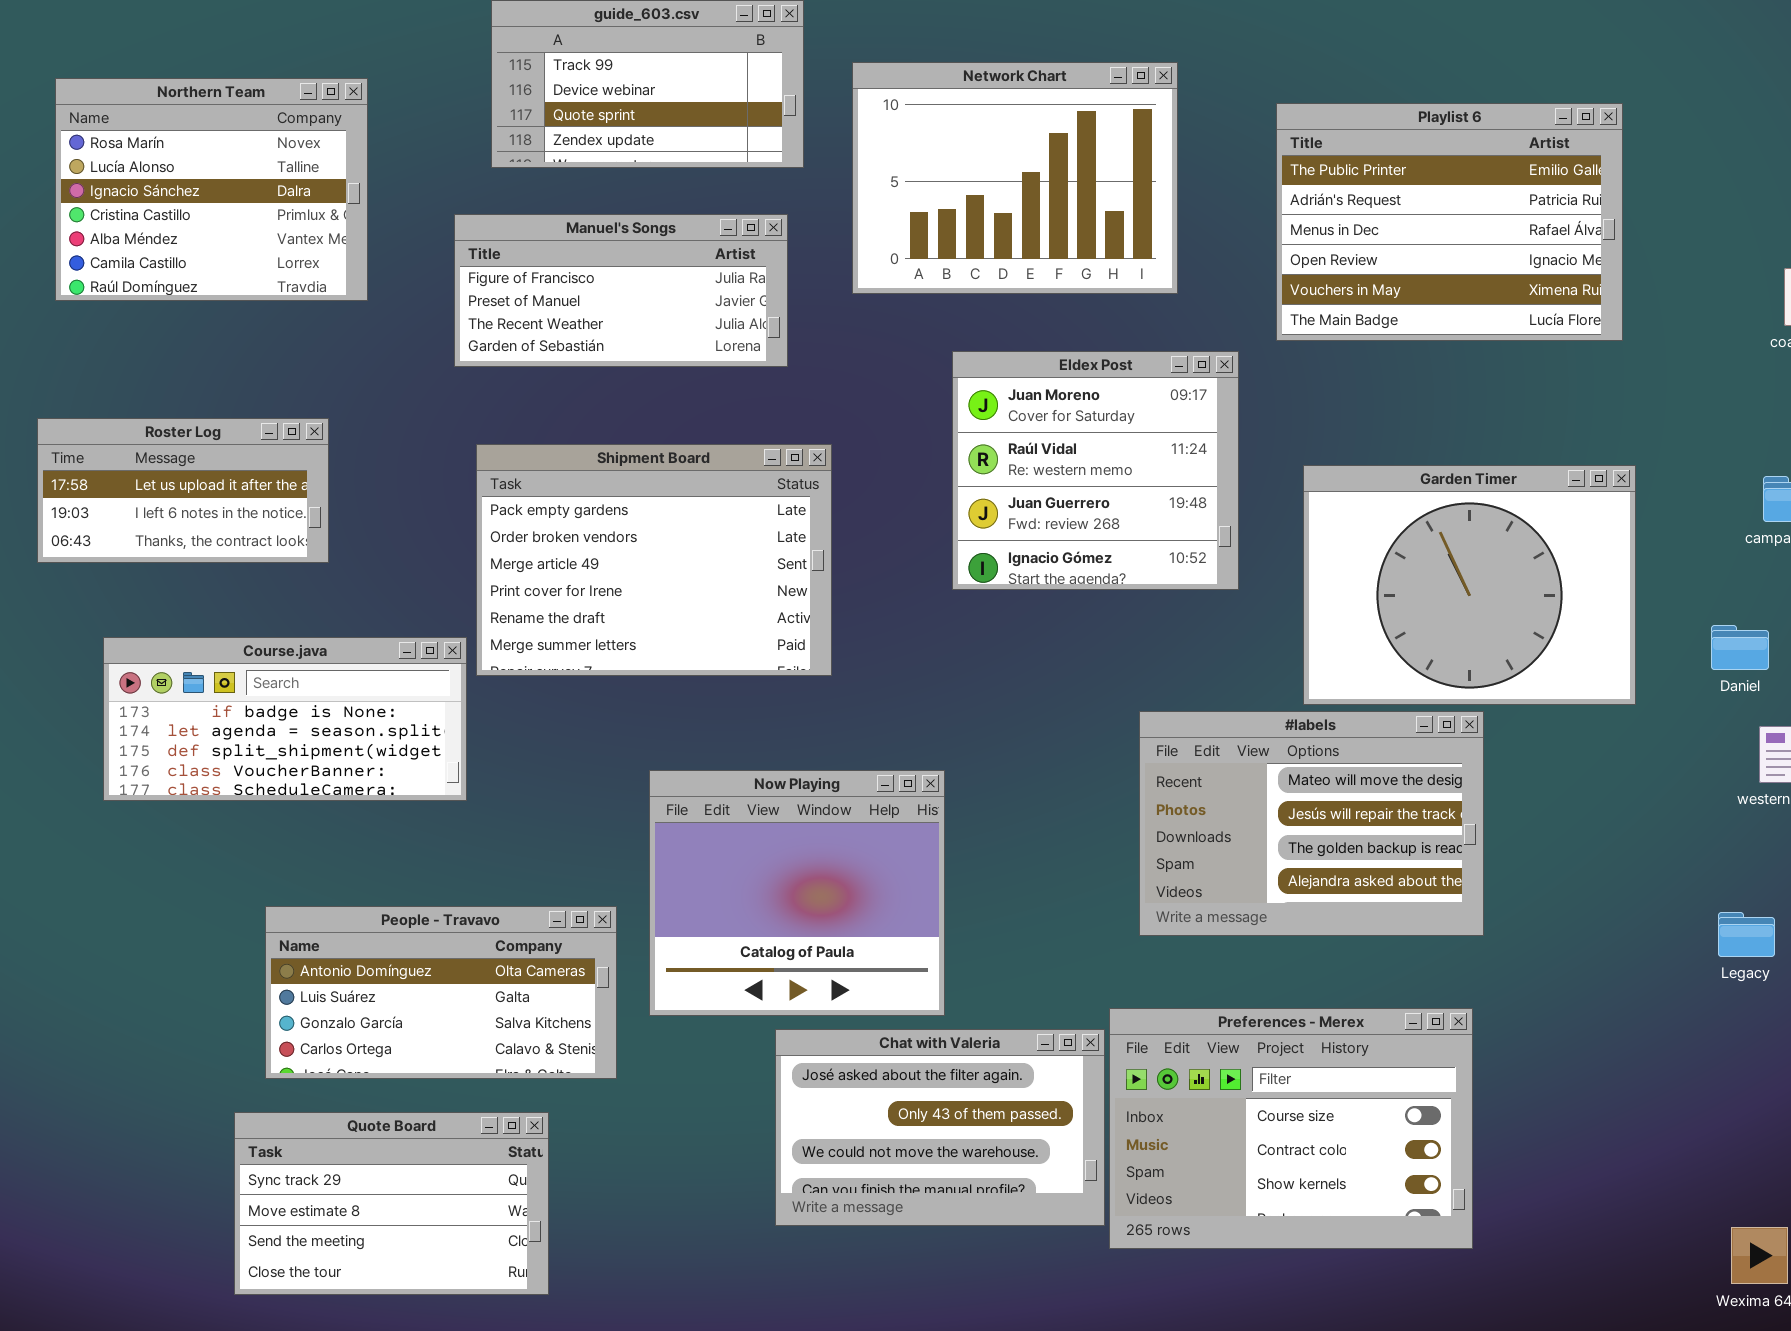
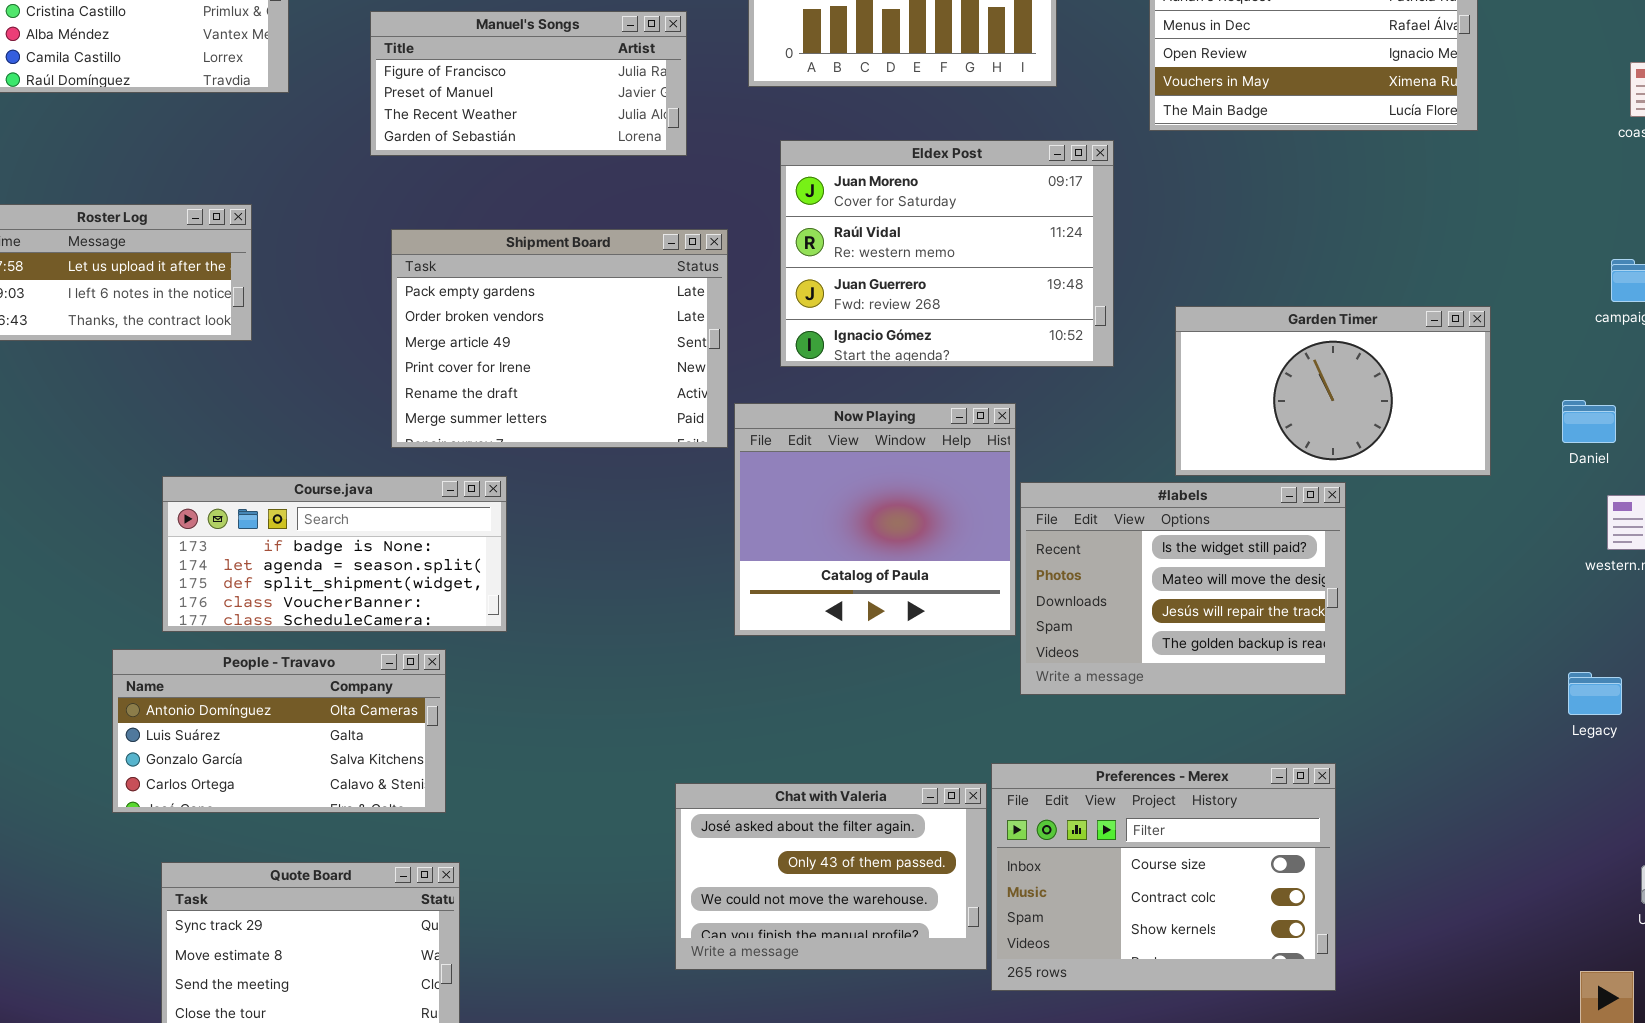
Eldex Post: [952,351,1239,590] -> [780,140,1114,367], resized
Garden Timer: [1303,465,1636,705] -> [1175,306,1491,476], resized
Course.java: [103,637,467,801] -> [162,476,507,632], moved
#labels: [1139,711,1484,936] -> [1020,482,1346,695], scrolled up 1 row
Now Playing: [649,770,945,1016] -> [734,403,1016,636], moved
People - Travavo: [265,906,617,1079] -> [112,649,446,813], moved

